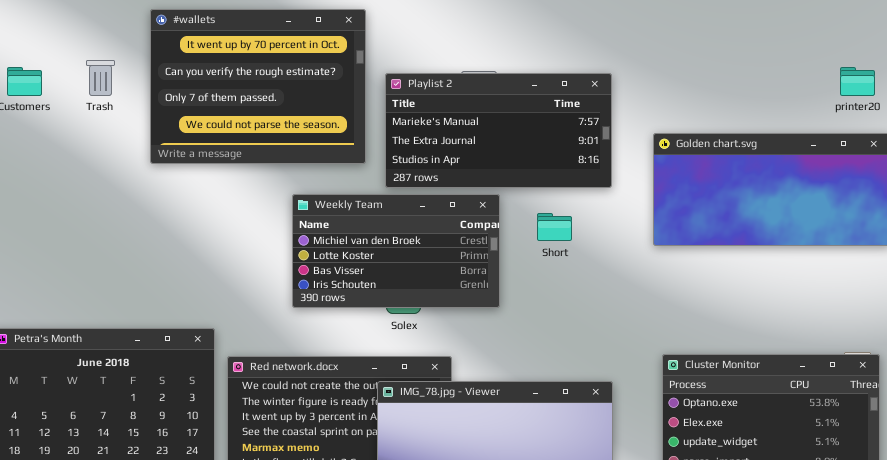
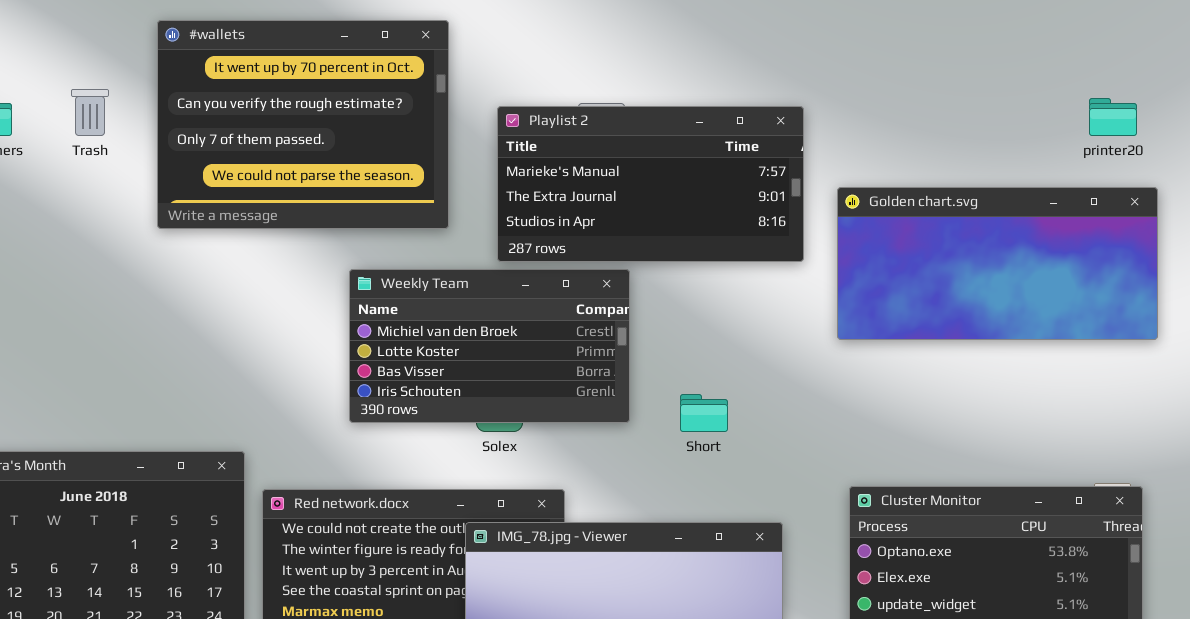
Playlist 2: [385,73,612,188] -> [497,106,804,262], moved
Short: [537,213,572,241] -> [680,394,728,432], moved

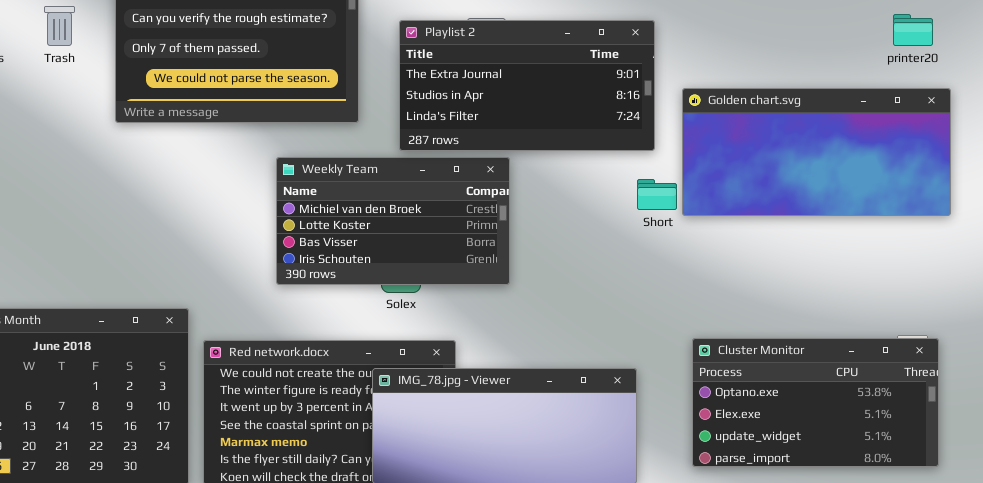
Playlist 2: [497,106,804,262] -> [399,20,655,151], scrolled down 1 row
Short: [680,394,728,432] -> [637,179,677,210], moved

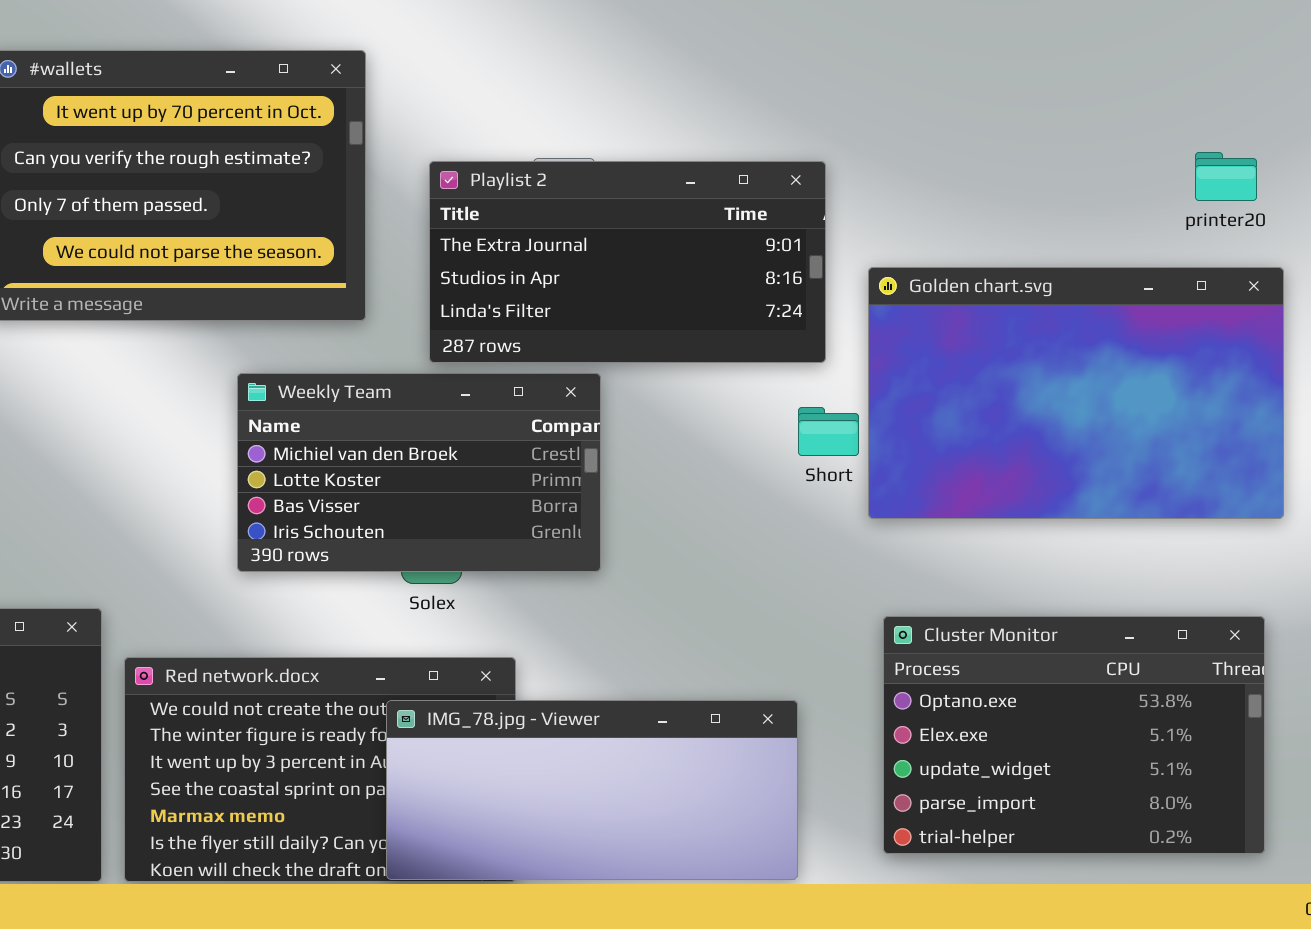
Golden chart.svg: [682,88,951,216] -> [868,267,1284,519], resized
Cluster Monitor: [692,338,939,467] -> [883,616,1265,854], resized

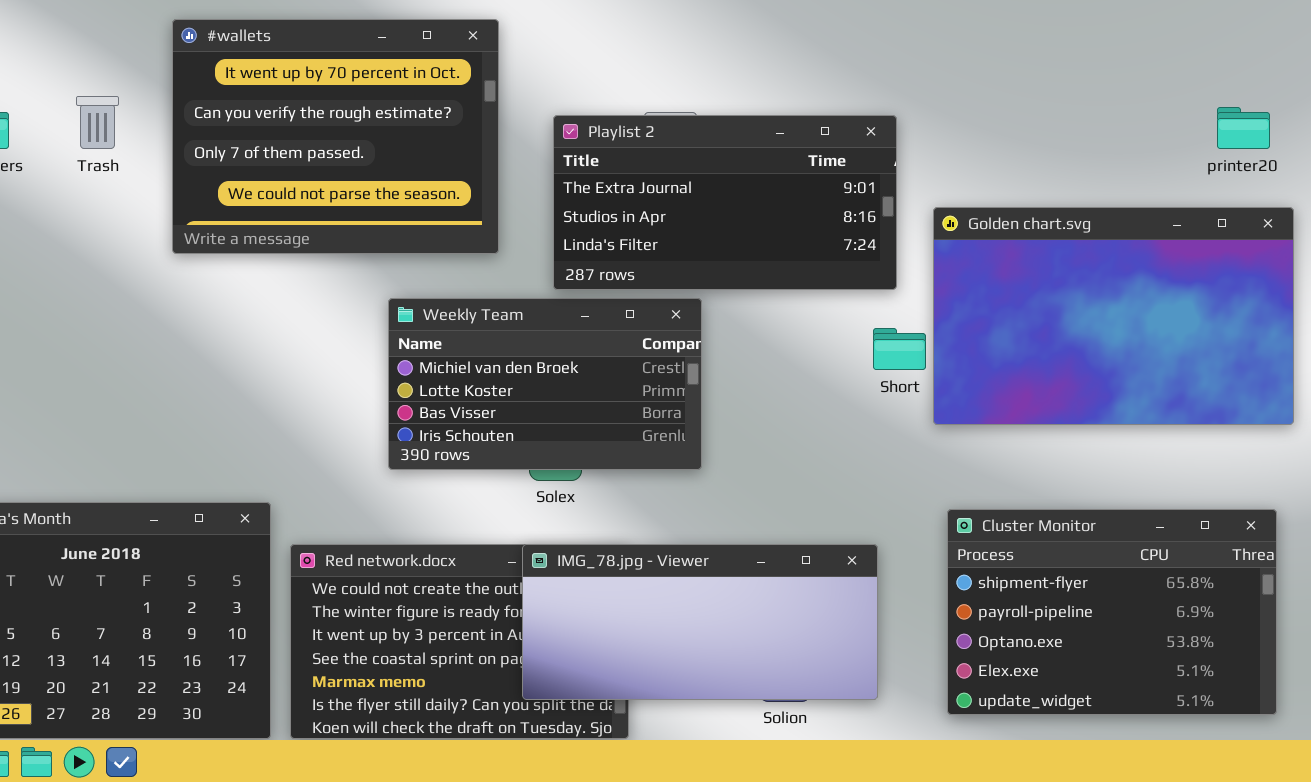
Cluster Monitor: [883,616,1265,854] -> [947,509,1277,715], scrolled up 2 rows
IMG_78.jpg - Viewer: [386,700,798,880] -> [522,544,878,700], moved

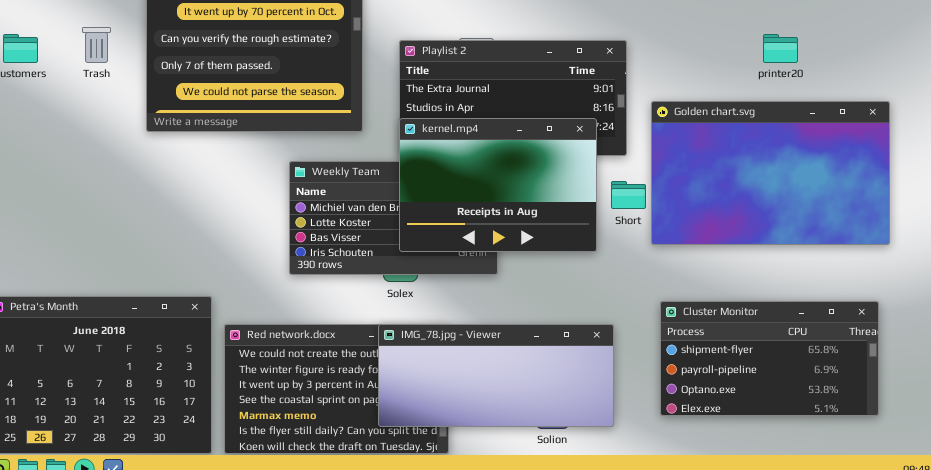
printer20: [1217,107,1270,149] -> [763,34,798,63], moved
kernel.mp4: none -> [399,118,597,252], opened
Cluster Monitor: [947,509,1277,715] -> [660,301,879,416], resized

